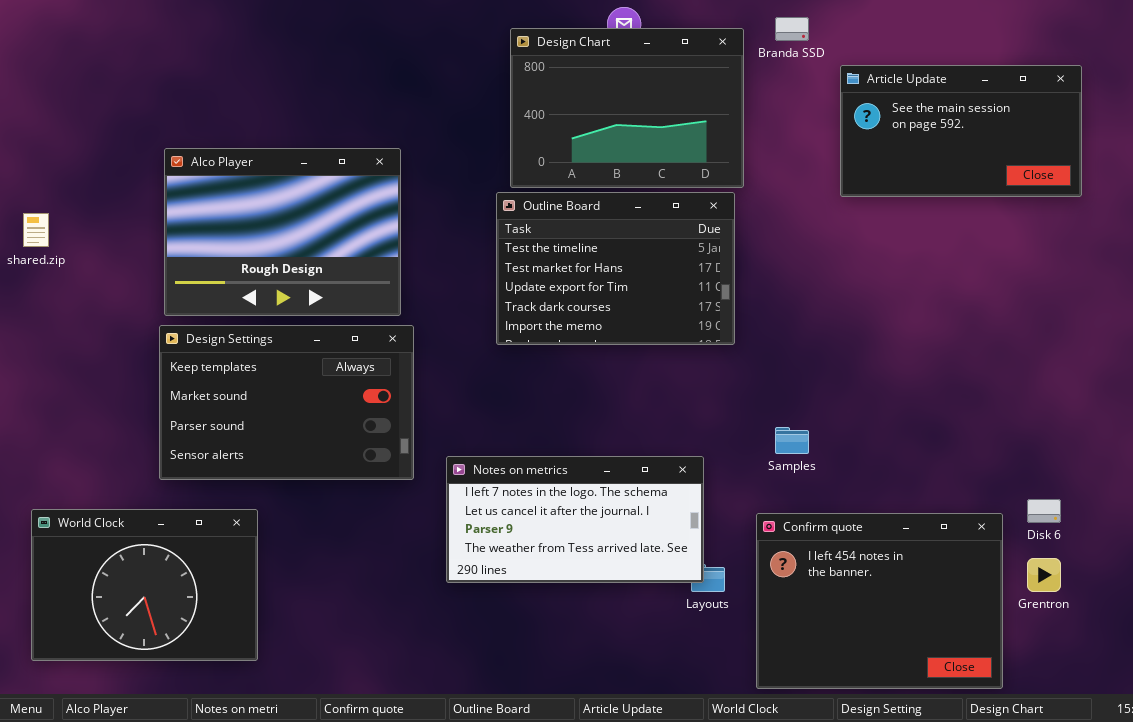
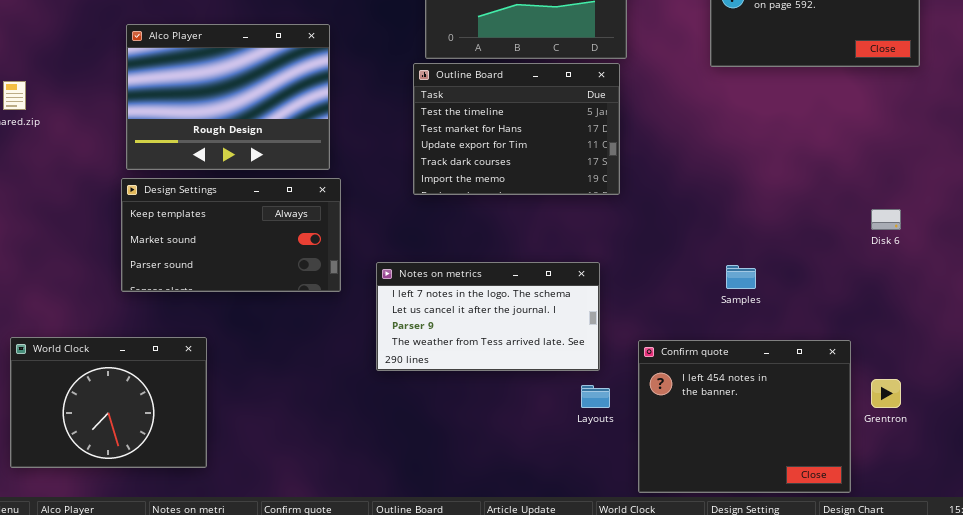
Design Settings: [159,325,414,480] -> [121,178,341,292], resized
Samples: [775,427,809,454] -> [726,265,756,289], moved
Notes on metrics: [446,456,704,583] -> [376,262,600,371], moved
Disk 6: [1027,499,1061,523] -> [871,209,901,230], moved

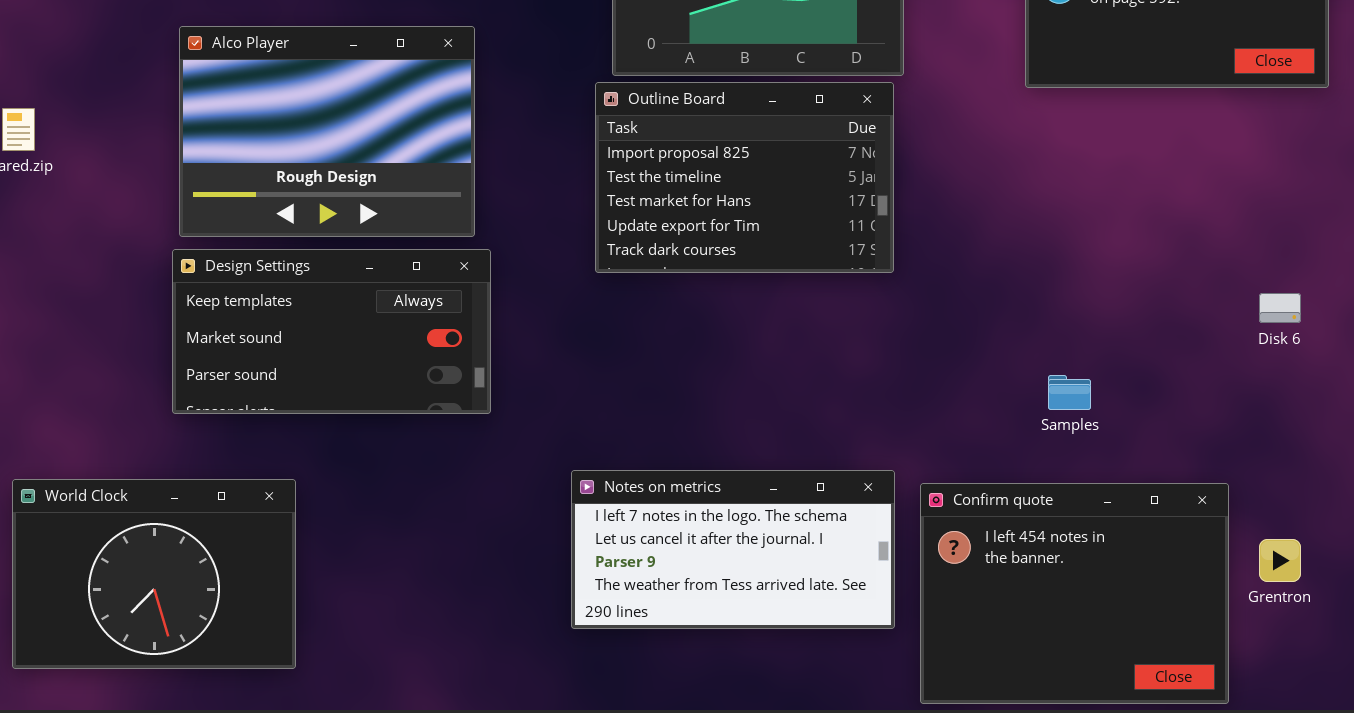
Outline Board: [413,63,620,195] -> [595,82,894,273], scrolled up 1 row
Notes on metrics: [376,262,600,371] -> [571,470,895,629], moved

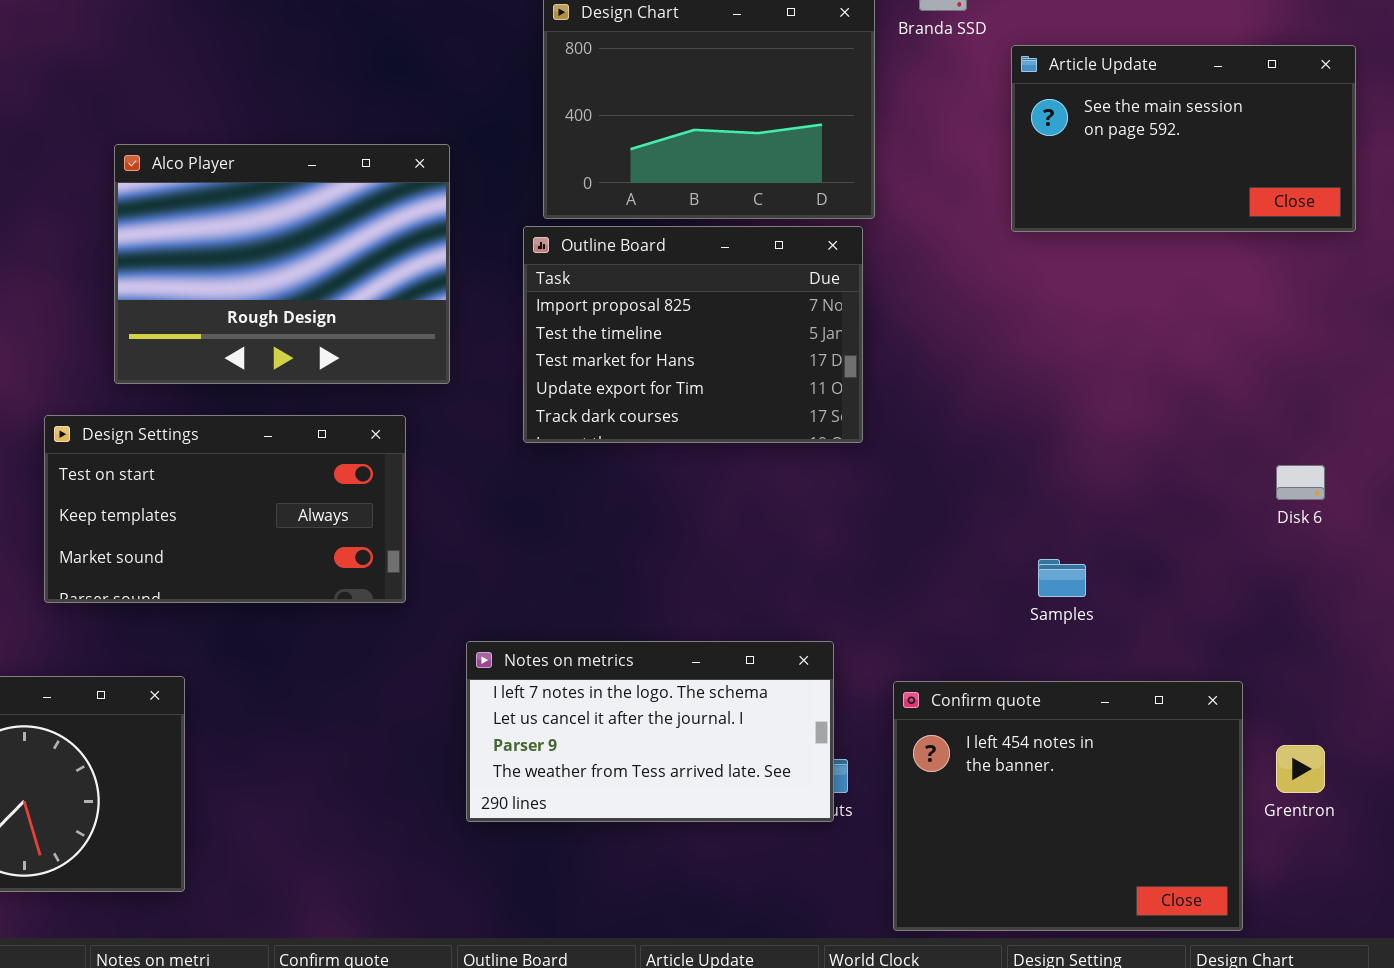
Alco Player: [179,26,475,237] -> [114,144,450,384], moved
Design Settings: [172,249,491,414] -> [44,415,406,603], scrolled up 1 row
Notes on metrics: [571,470,895,629] -> [466,641,834,822], moved

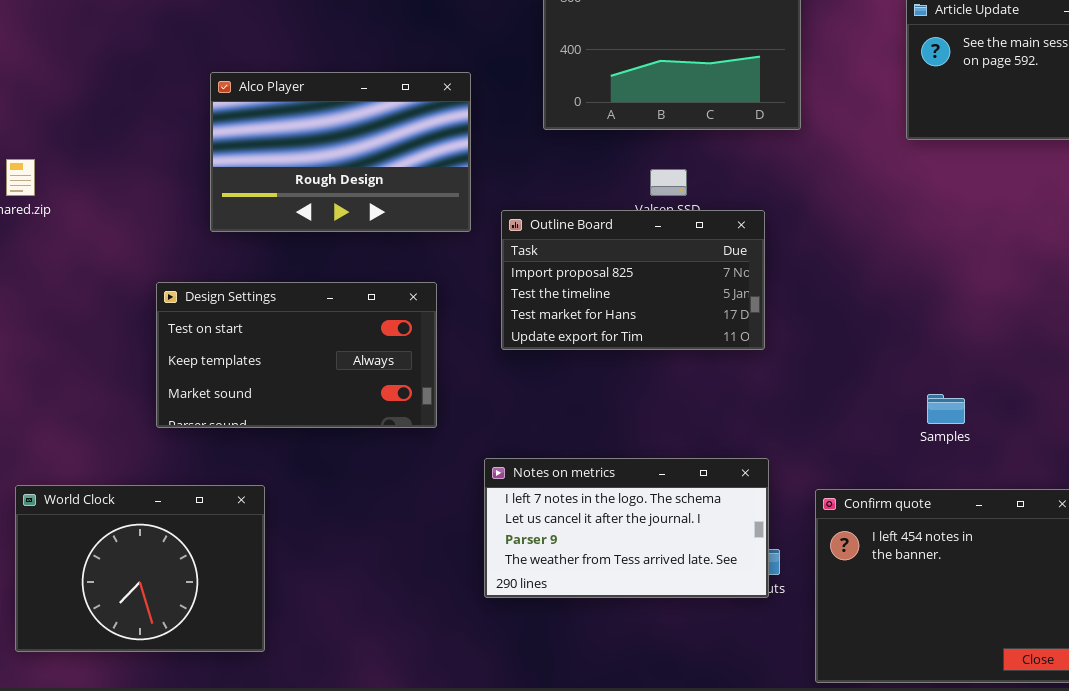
Alco Player: [114,144,450,384] -> [210,72,471,232], resized
Outline Board: [523,226,863,443] -> [501,210,765,350], moved, resized

